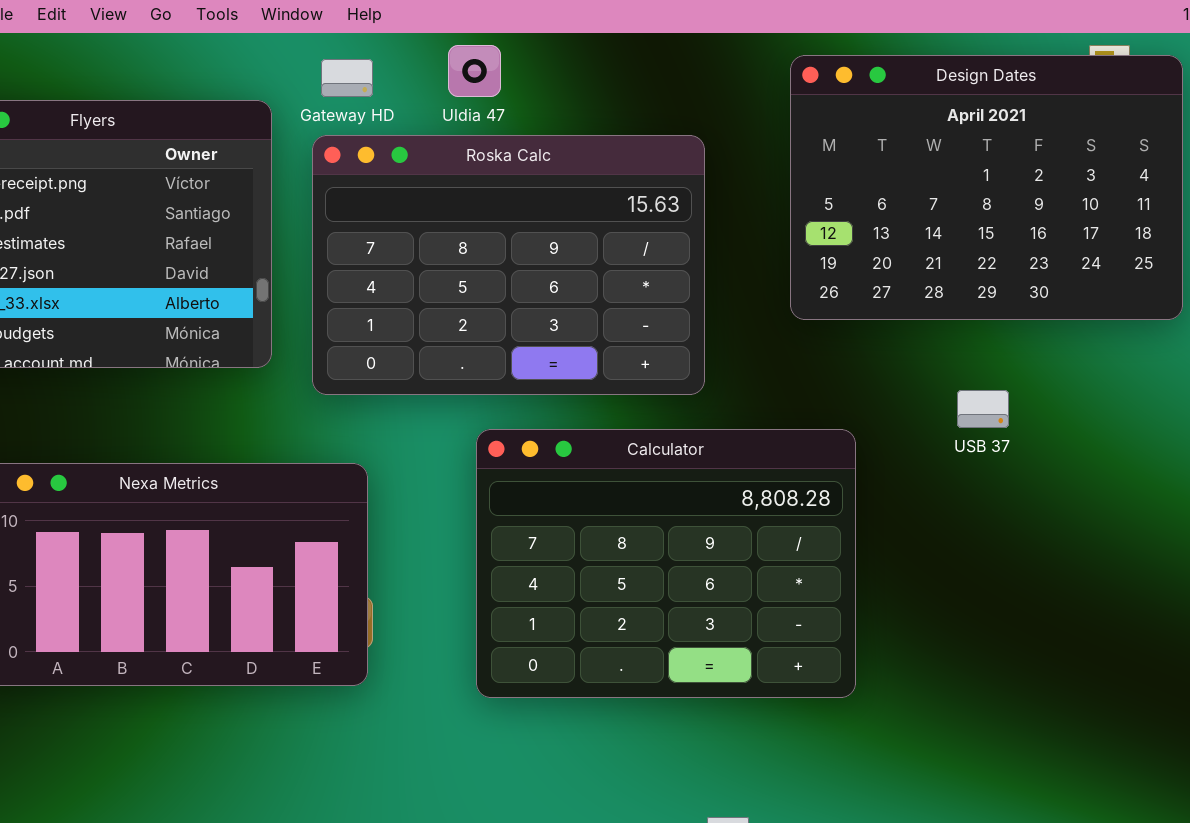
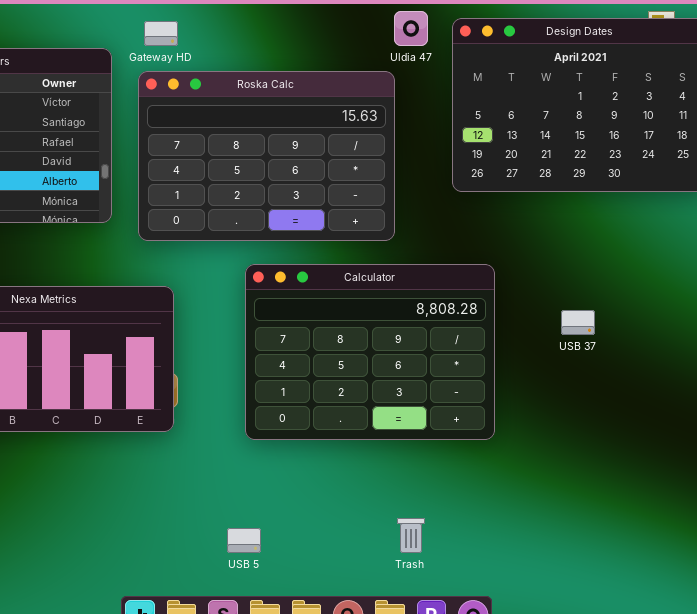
Uldia 47: [448,45,501,97] -> [394,11,428,46], moved
USB 37: [957,390,1009,428] -> [561,310,595,335], moved

